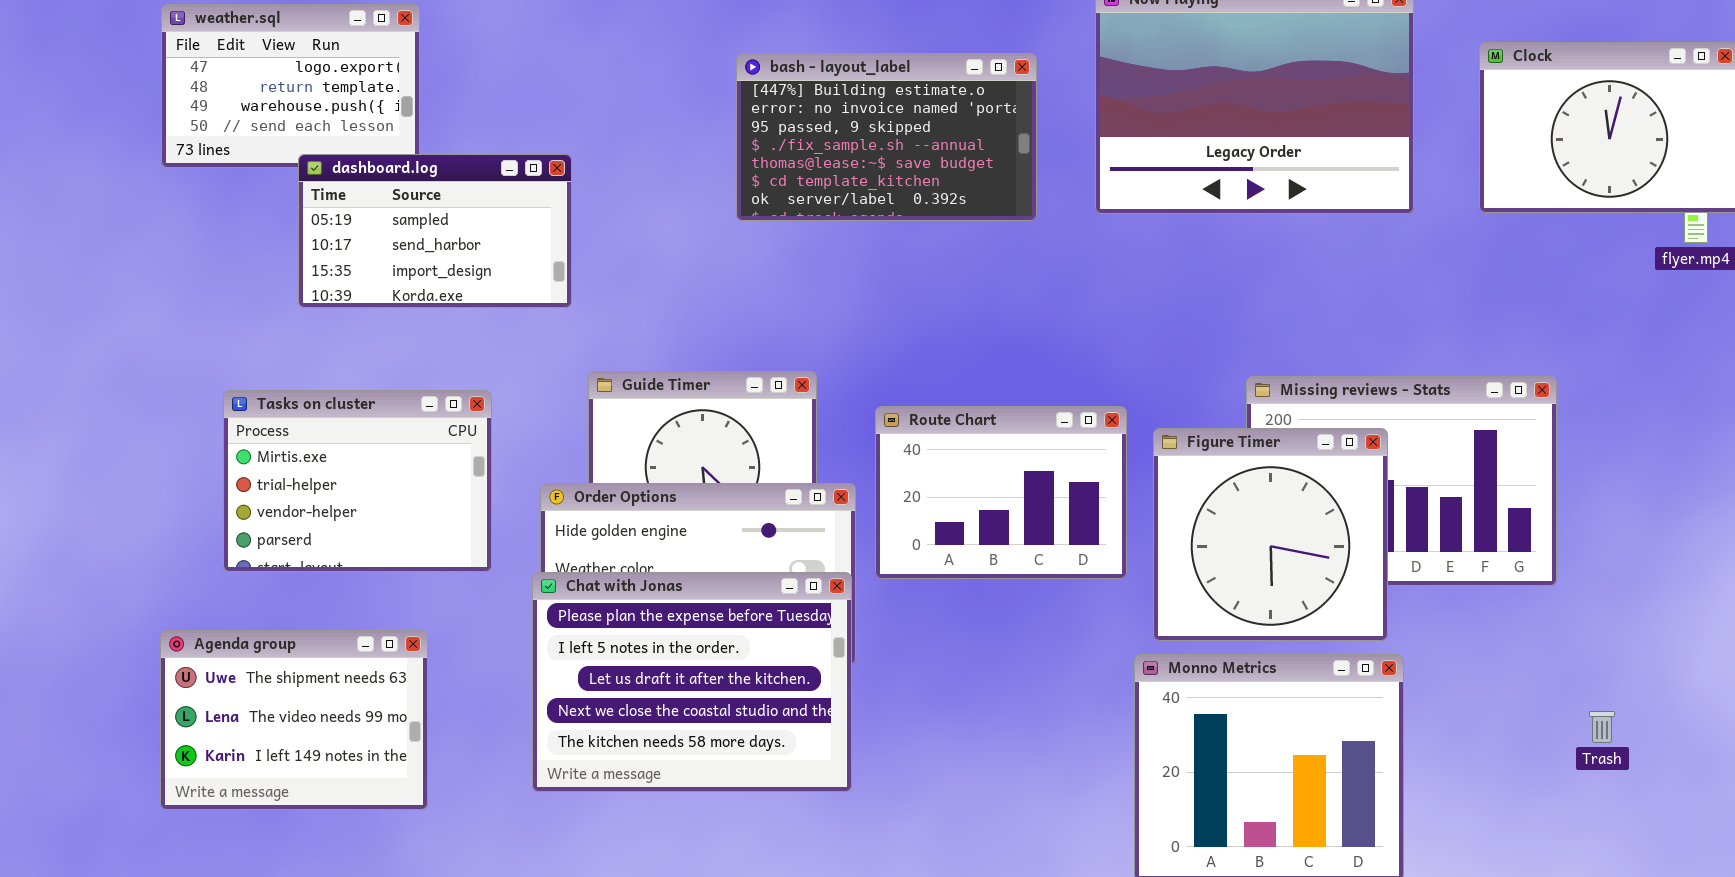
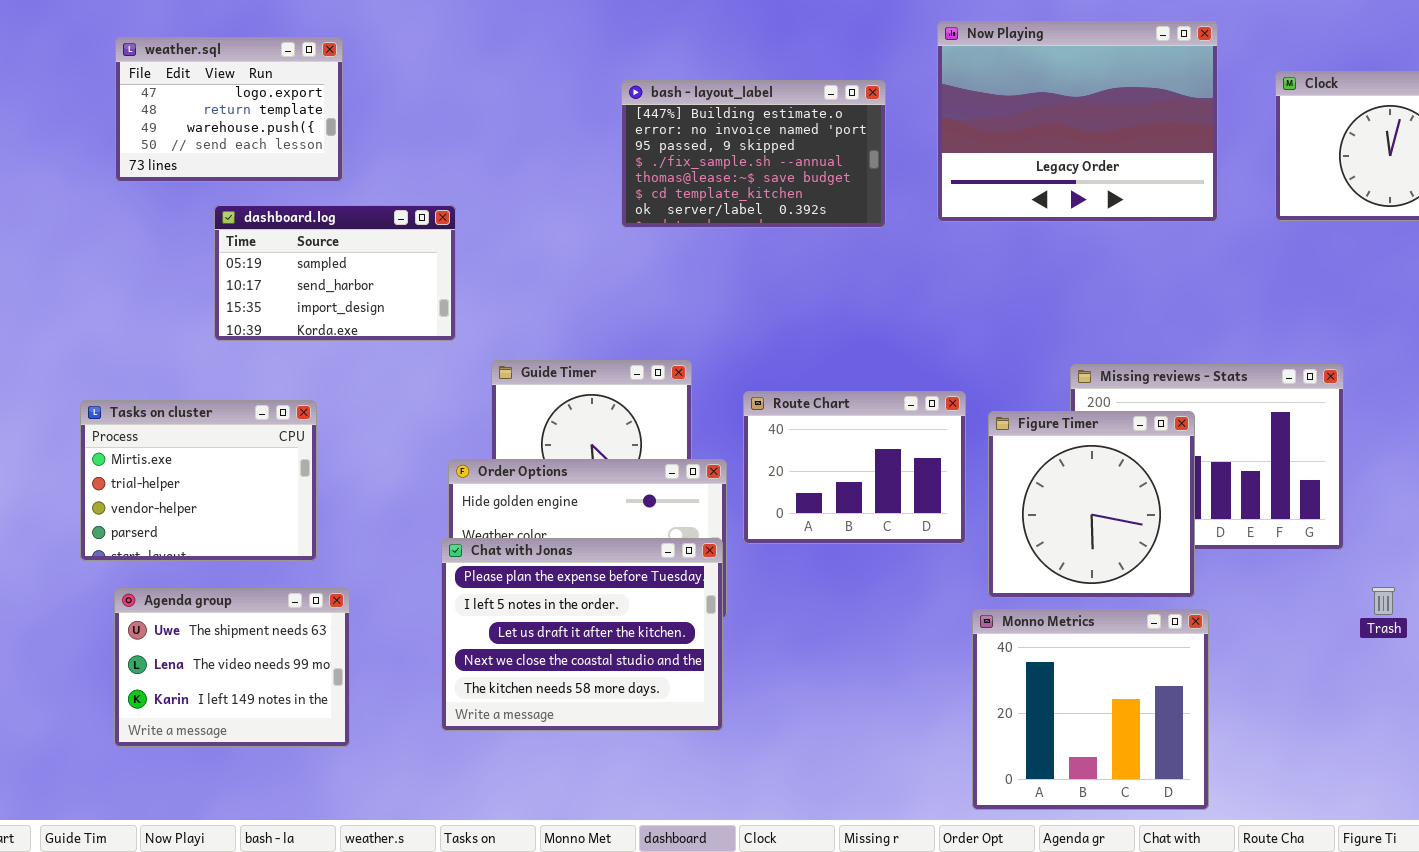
dashboard.log: [298,154,572,308] -> [214,205,456,341], moved
Tasks on cluster: [223,390,492,572] -> [80,400,317,561], moved
Trash: [1589,711,1615,743] -> [1372,587,1395,615], moved

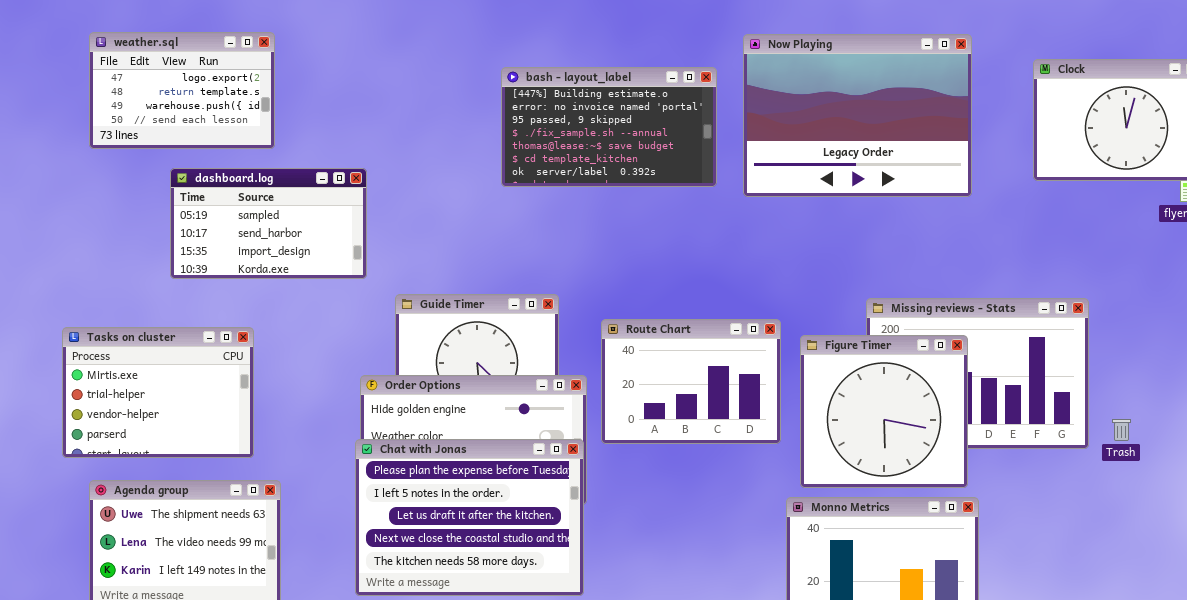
Now Playing: [937,21,1218,222] -> [743,34,972,197], moved
Trash: [1372,587,1395,615] -> [1112,419,1131,441], moved

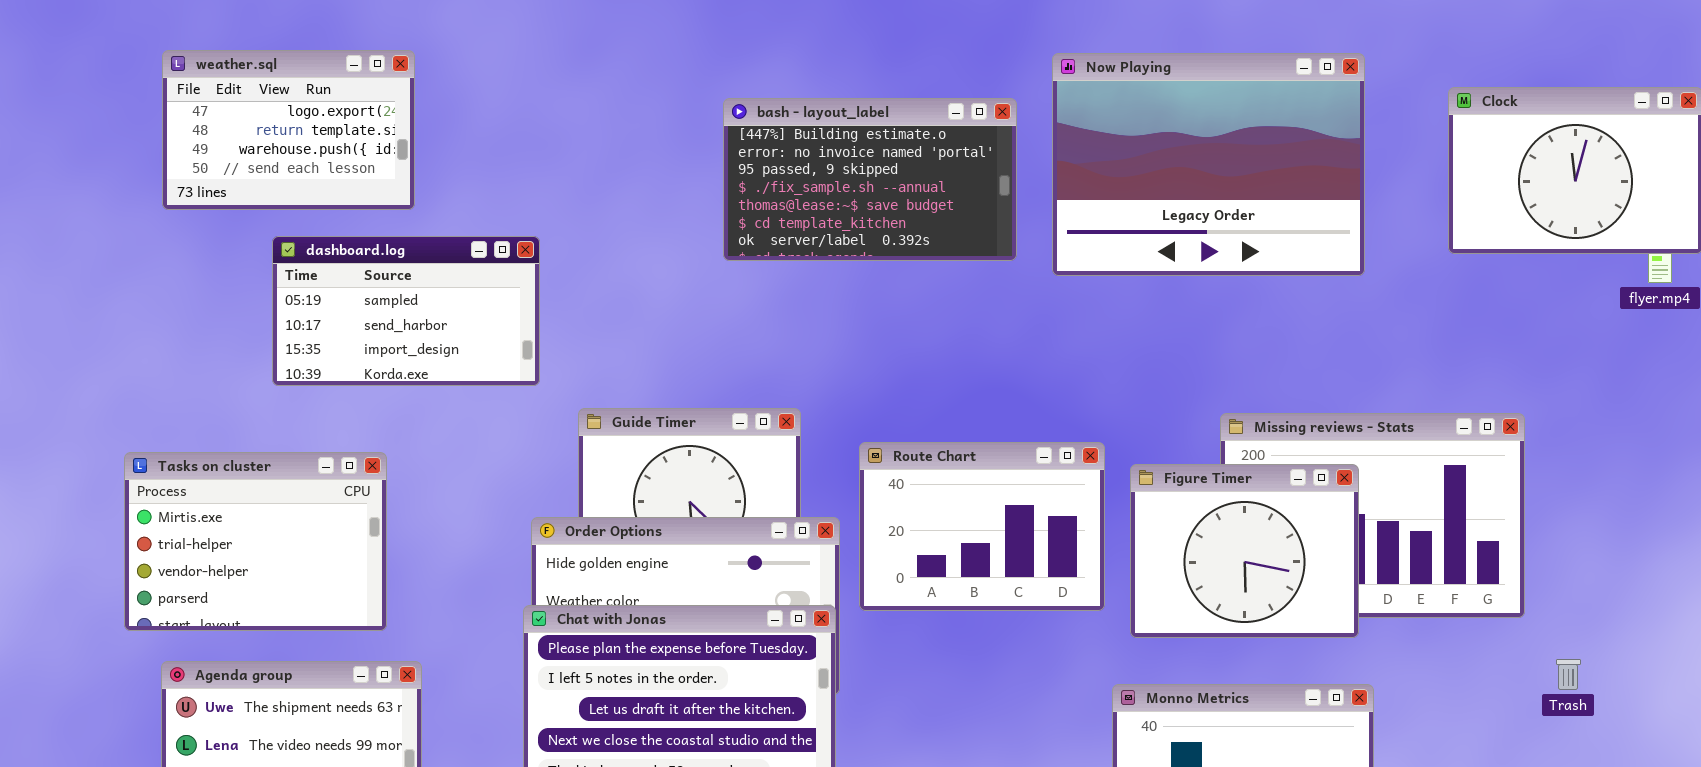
Figure Timer: [800,335,968,488] -> [1130,464,1359,638], resized
Trash: [1112,419,1131,441] -> [1556,659,1581,690], moved

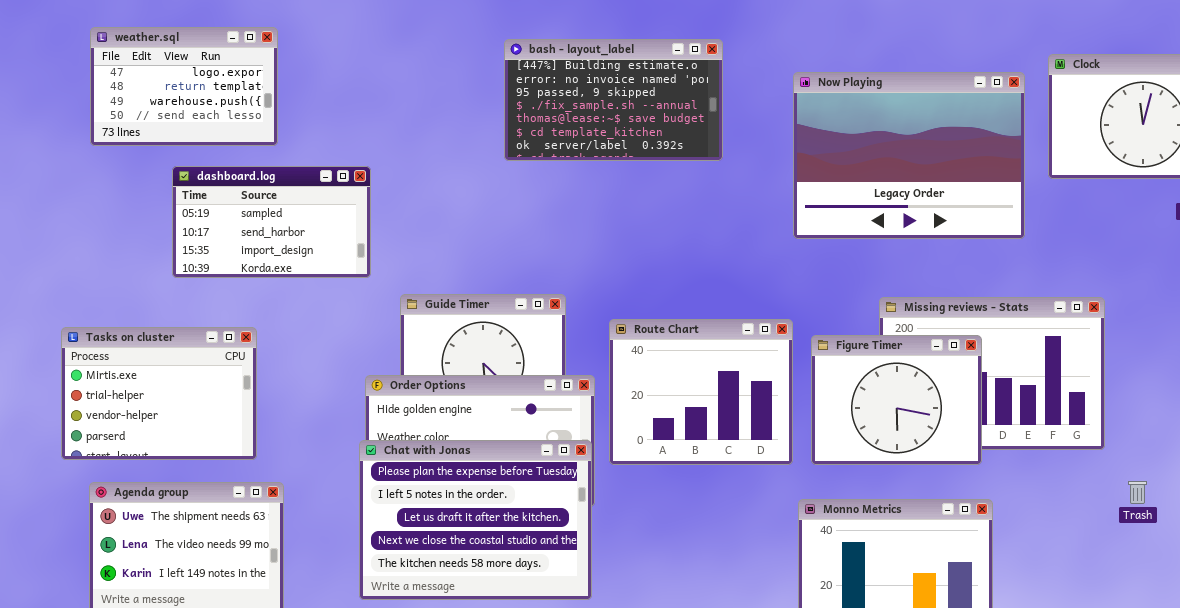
Now Playing: [1052,53,1365,276] -> [793,72,1025,239], moved
bash - layout_label: [723,98,1017,261] -> [504,39,723,161], moved
Route Chart: [859,442,1105,611] -> [609,319,793,465], resized

